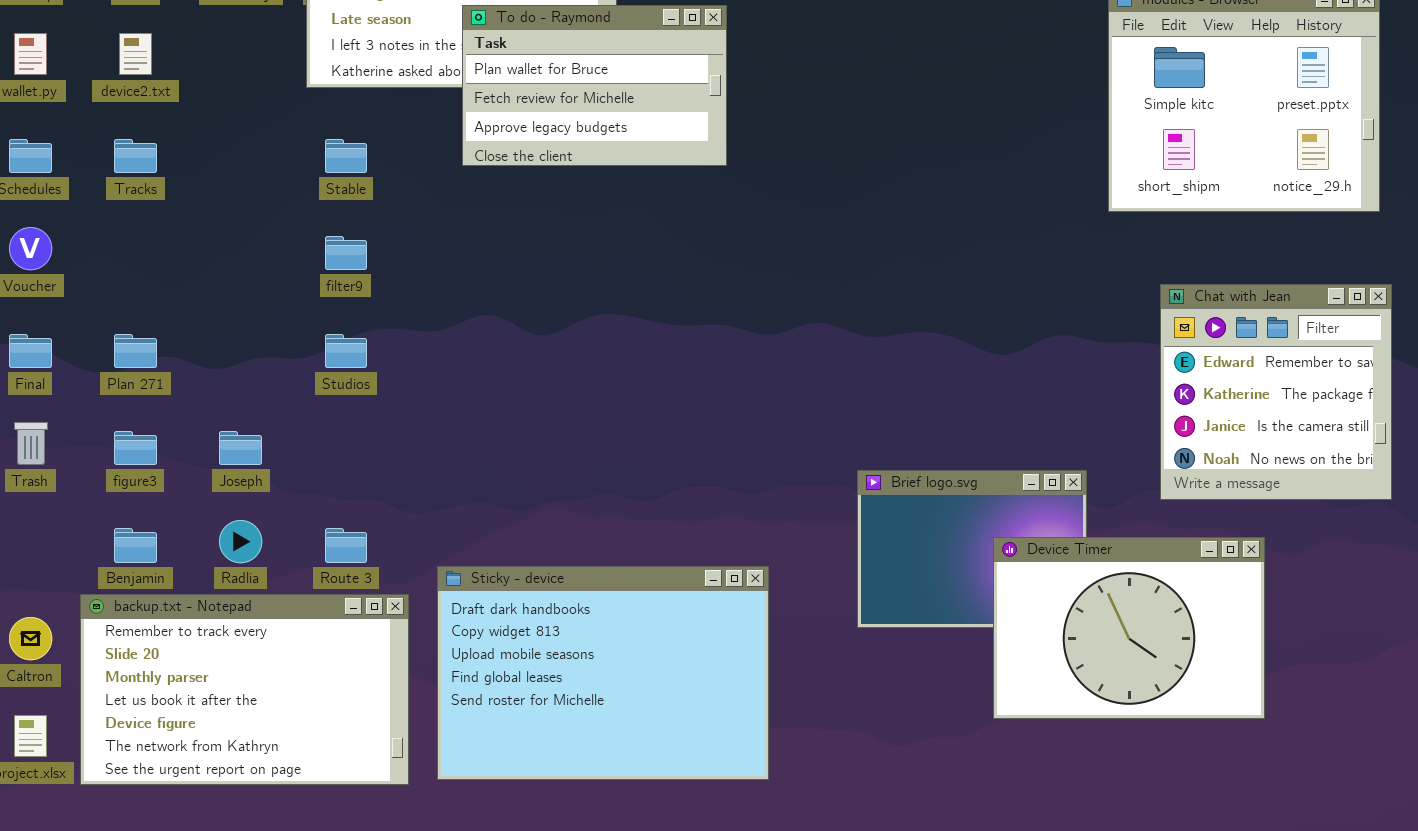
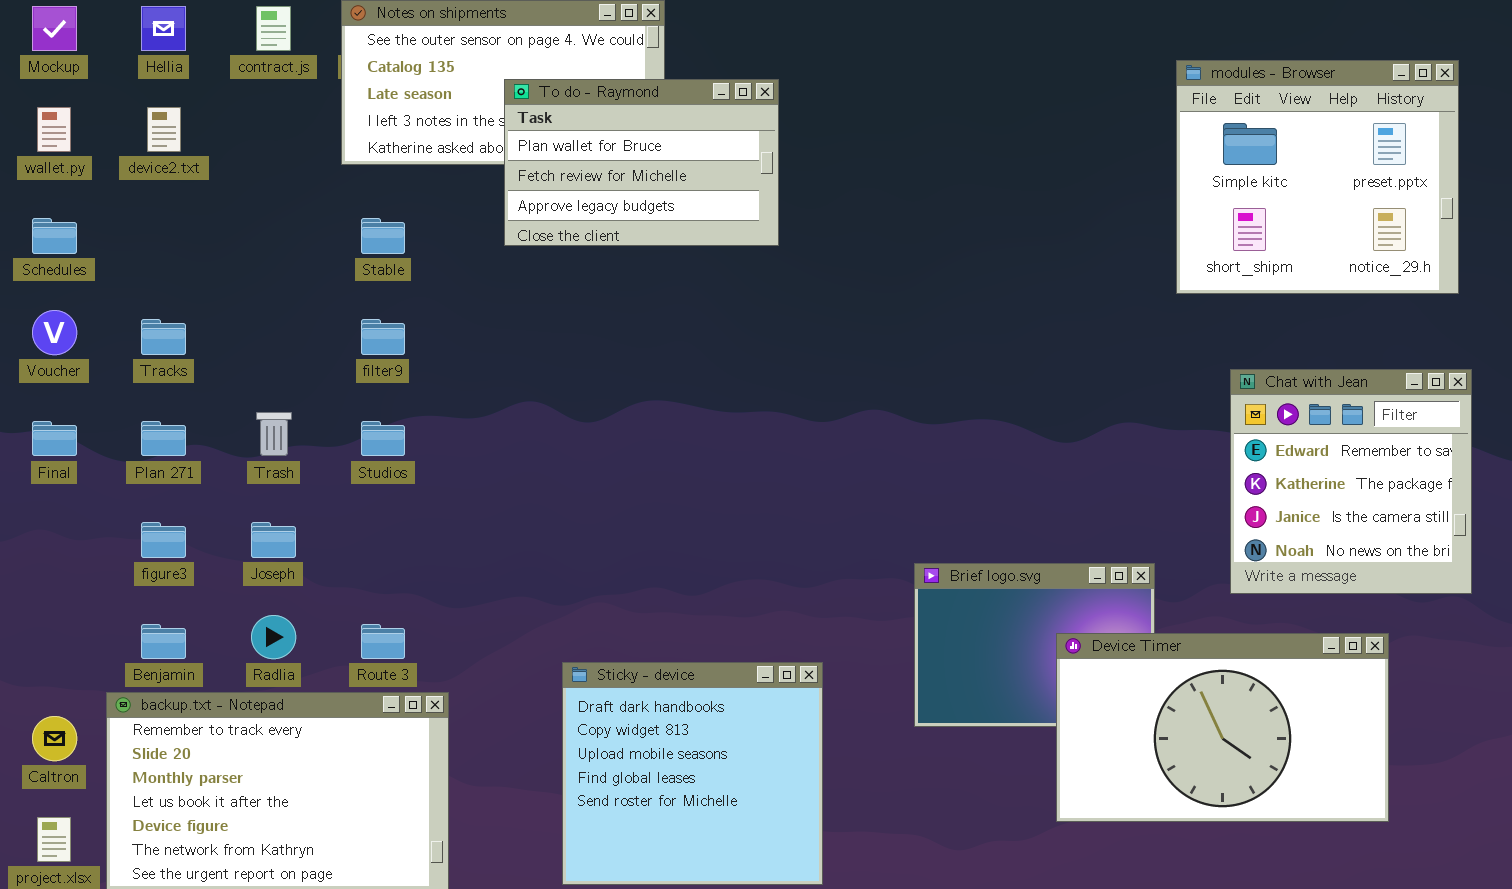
Tracks: [114,139,157,173] -> [141,319,186,355], moved
Trash: [14,422,48,465] -> [256,412,292,456], moved
Device Timer: [993,537,1265,719] -> [1056,633,1389,822], resized
Sticky - device: [437,566,769,780] -> [562,662,823,885], resized

